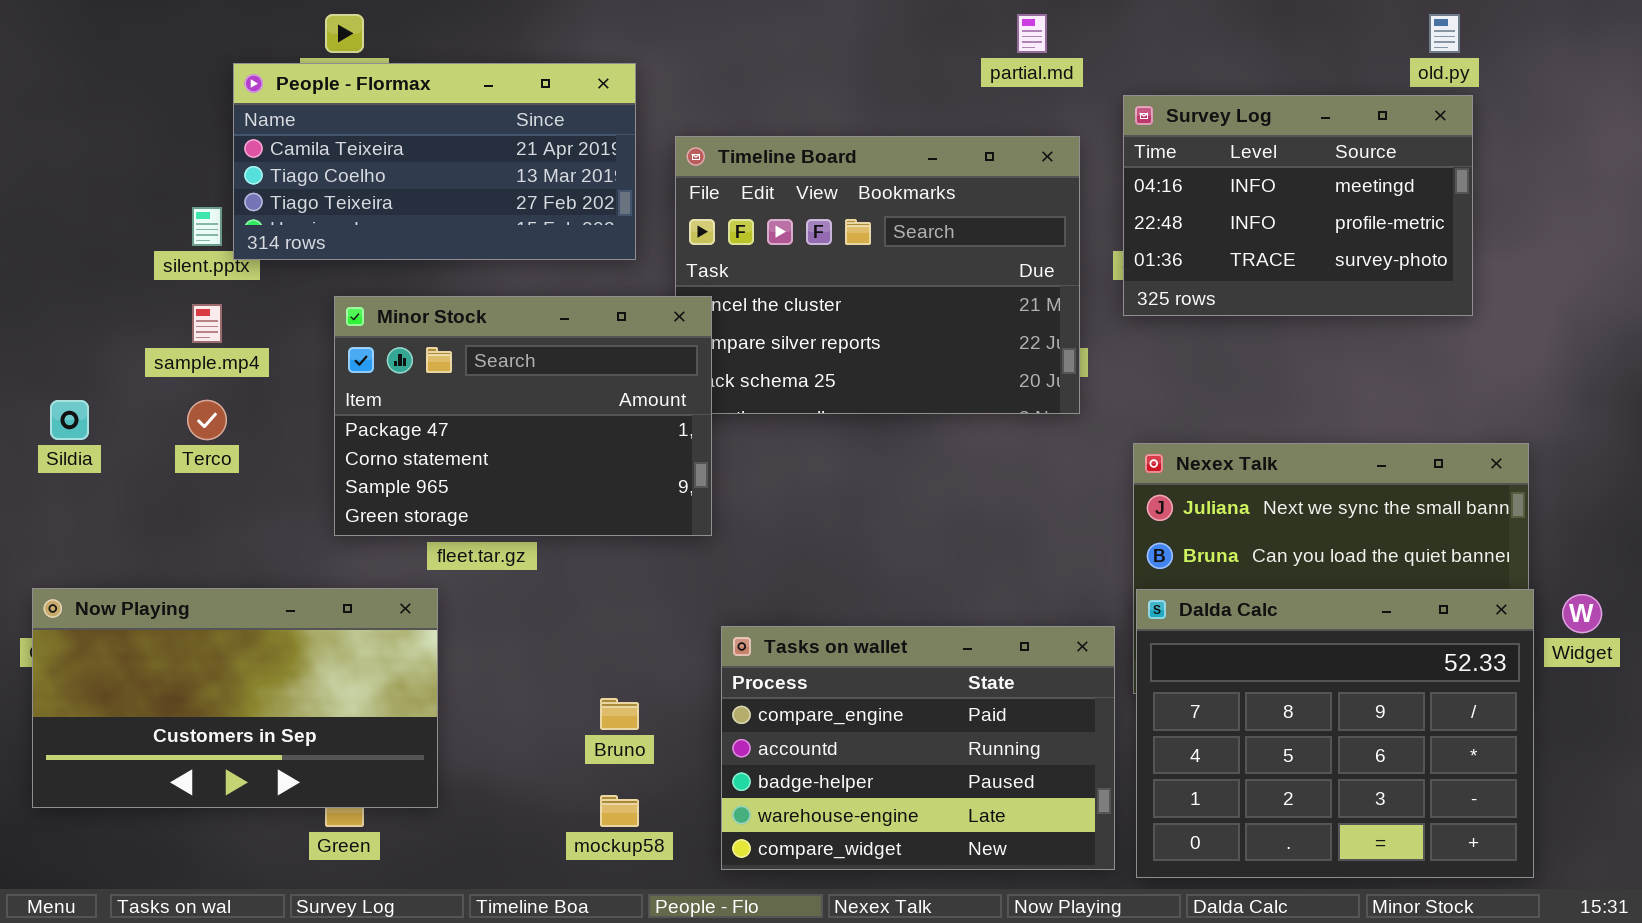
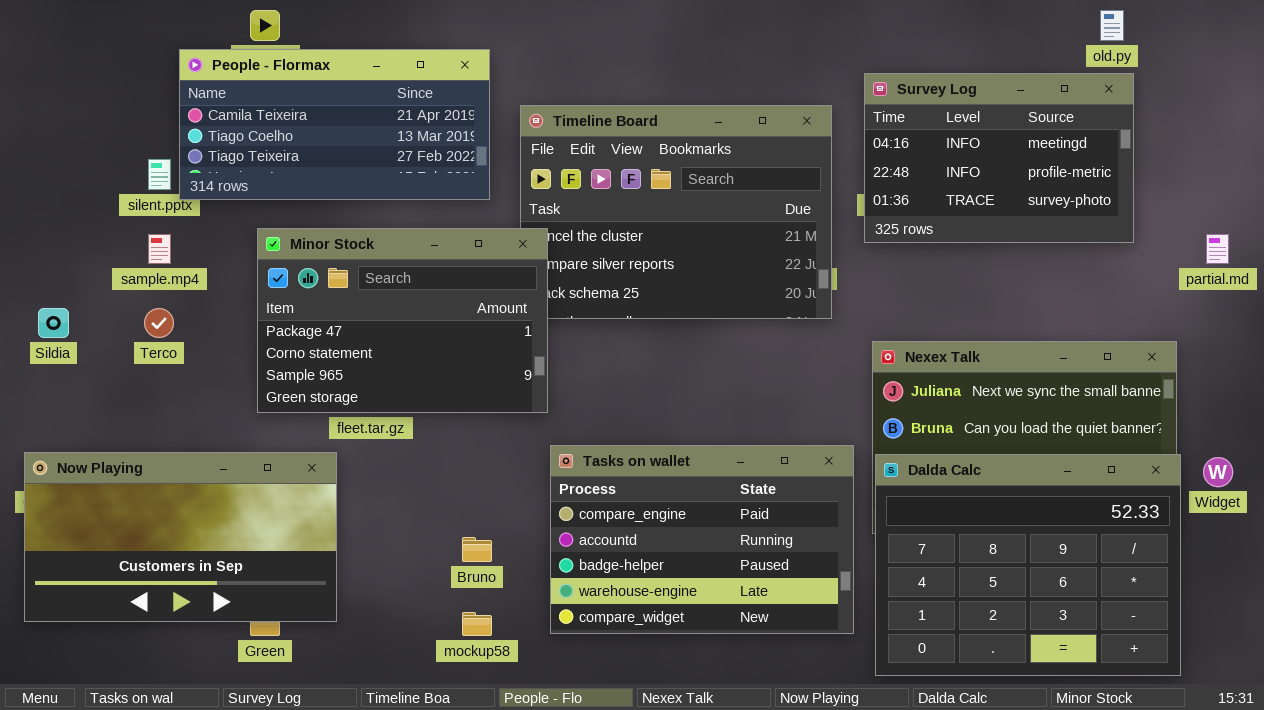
partial.md: [1017,14,1047,53] -> [1206,234,1229,264], moved
Tasks on wallet: [721,626,1115,870] -> [550,445,854,634], moved

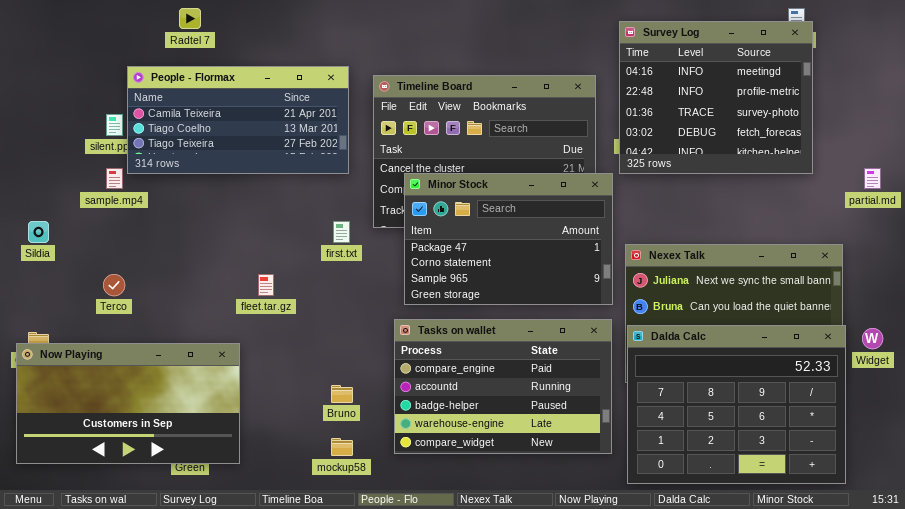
People - Flormax: [179,49,490,200] -> [127,66,349,174], moved
Survey Log: [864,73,1134,243] -> [619,21,813,174], resized
Minor Stock: [257,228,548,413] -> [404,173,613,305], moved
Terco: [144,308,174,338] -> [103,274,125,296], moved
Now Playing: [24,452,337,622] -> [16,343,240,464], moved

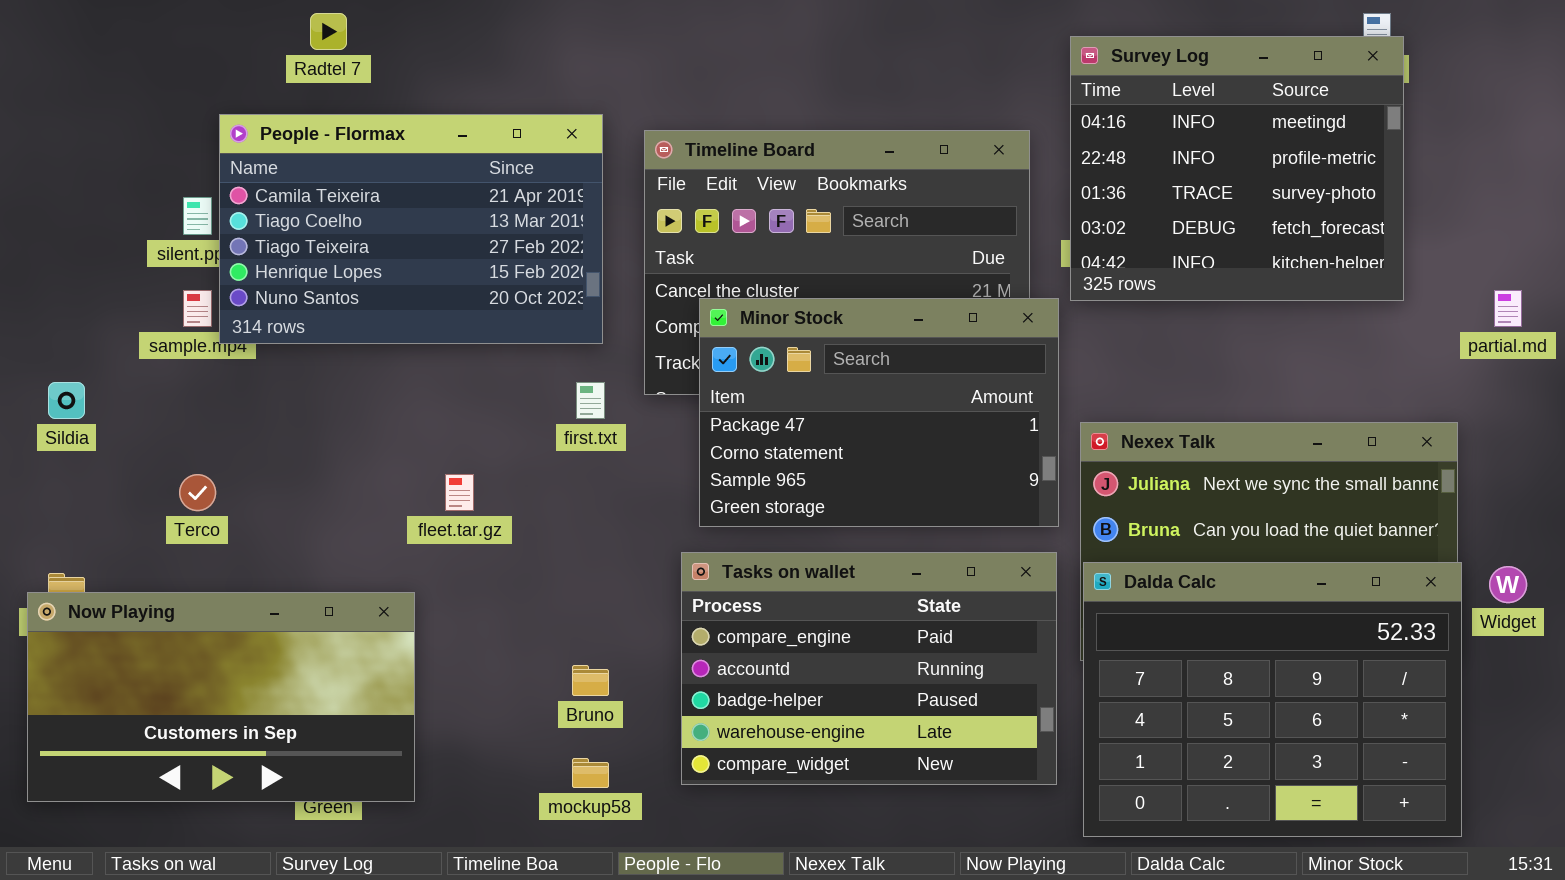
People - Flormax: [127,66,349,174] -> [219,114,603,344], resized

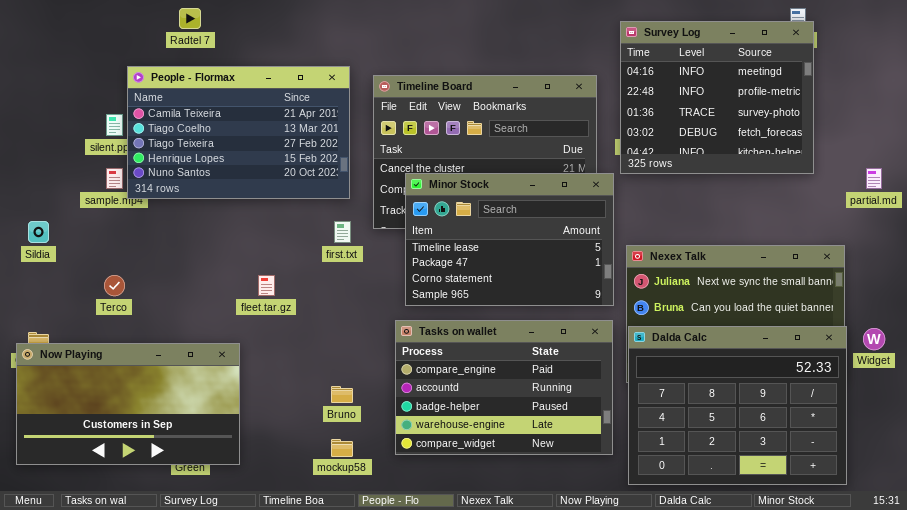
Minor Stock: [699,298,1059,527] -> [405,173,614,306], scrolled up 1 row

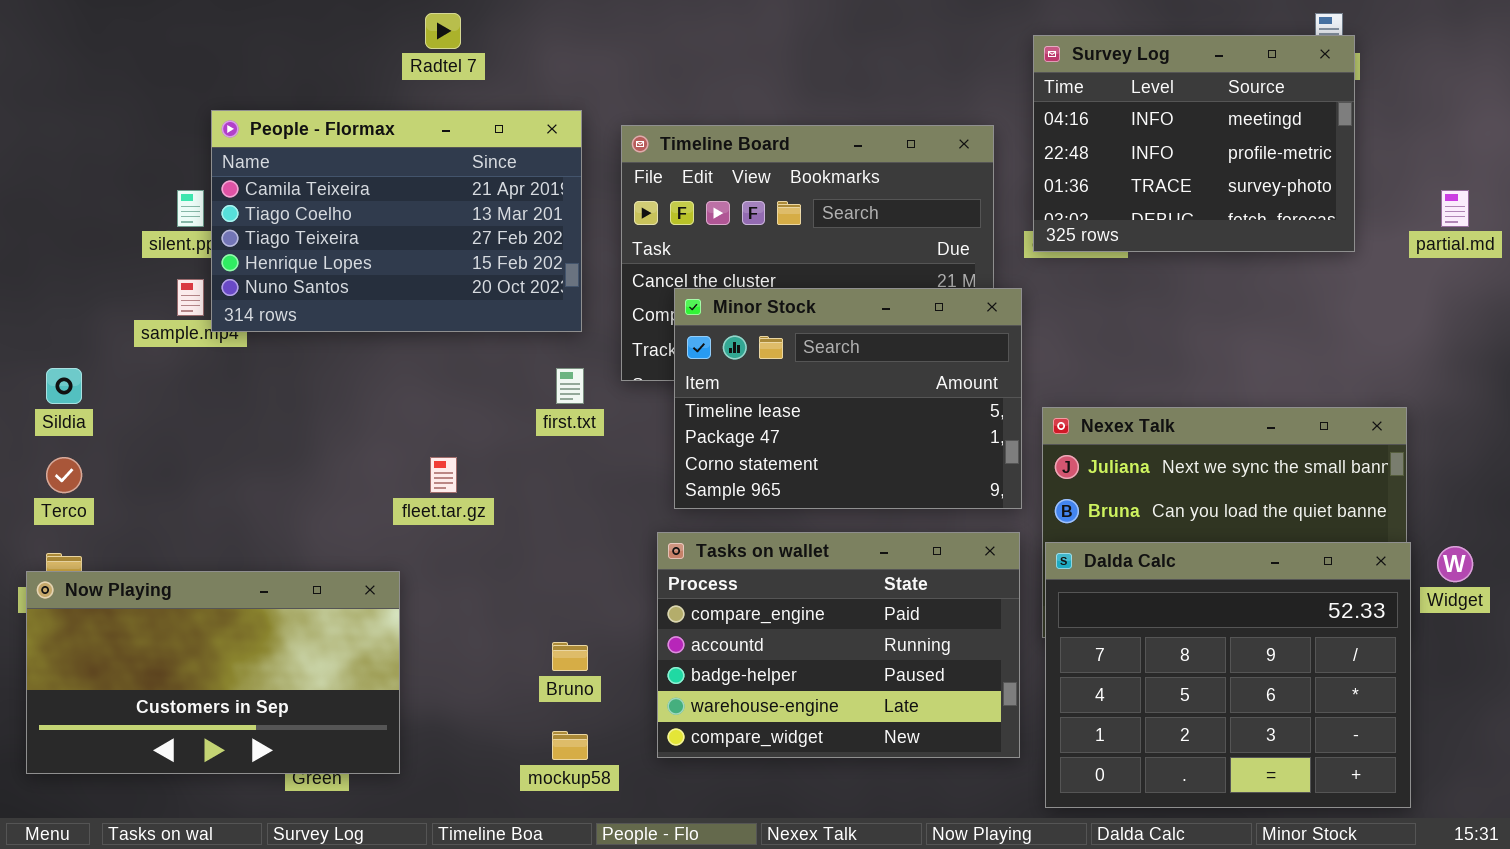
Radtel 7: [179,8,201,29] -> [425,13,461,49], moved
Survey Log: [620,21,814,174] -> [1033,35,1355,252], resized
partial.md: [866,168,882,189] -> [1441,190,1469,227], moved
Terco: [104,275,125,296] -> [46,457,82,493], moved

